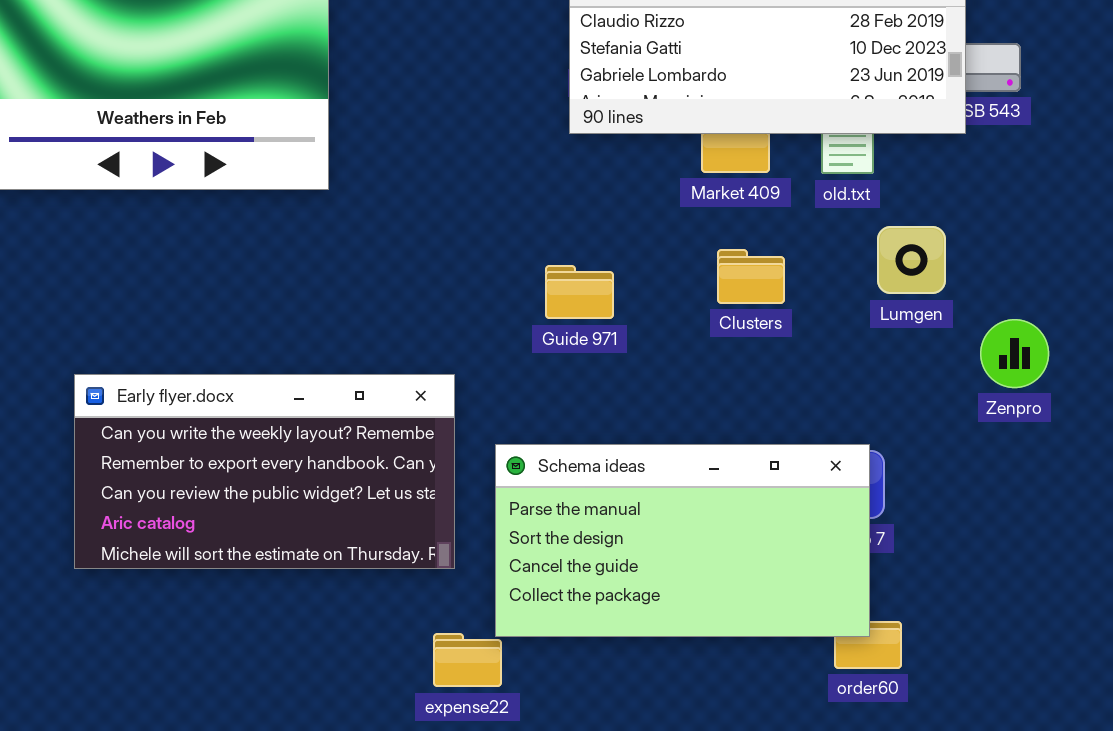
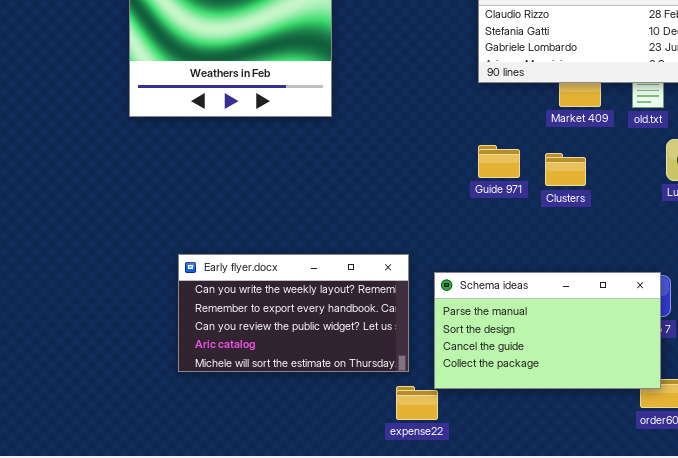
Clusters: [717,249,785,304] -> [545,153,586,186], moved
Guide 971: [545,265,614,319] -> [478,145,520,178], moved
Early flyer.docx: [74,374,455,569] -> [178,254,409,372], moved

